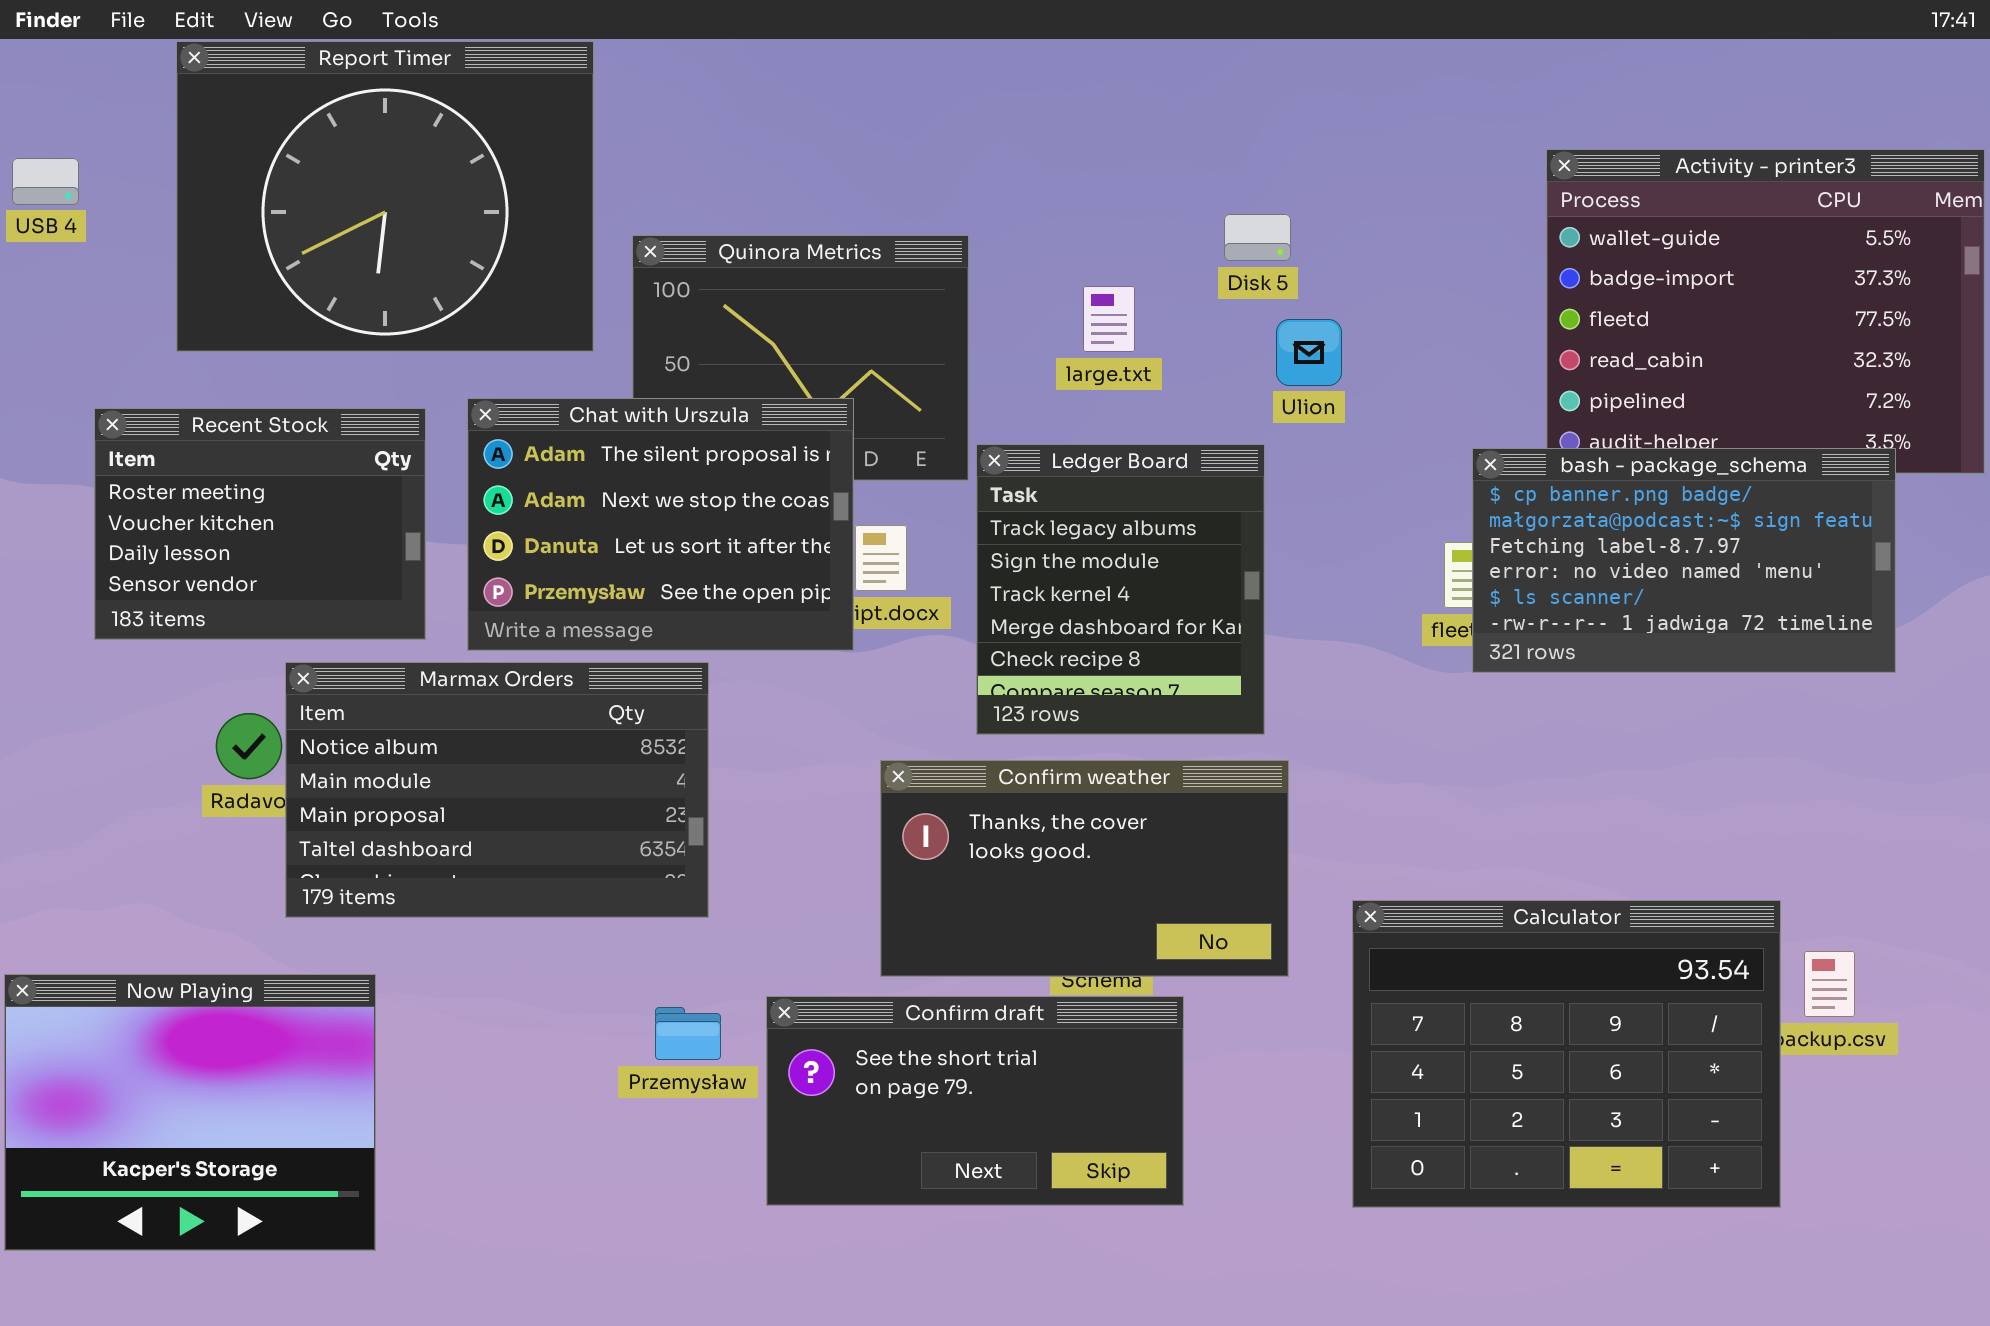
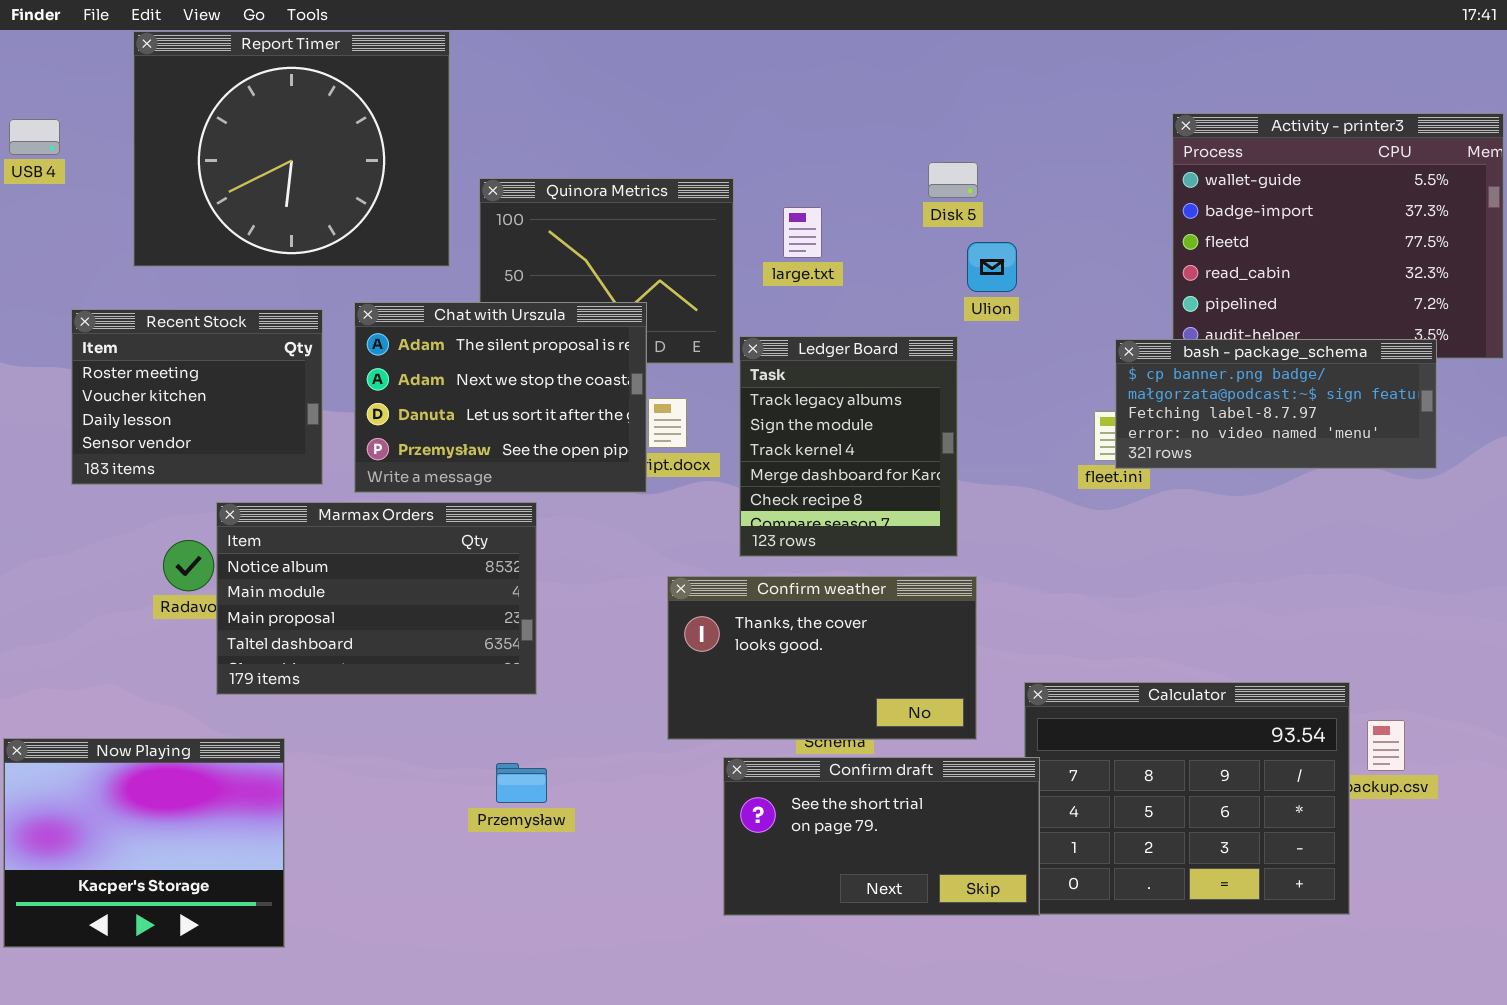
large.txt: [1083,286,1135,352] -> [783,207,822,258], moved
bash - package_schema: [1472,448,1896,673] -> [1115,339,1437,469], resized
Confirm draft: [766,996,1184,1206] -> [723,757,1040,916], moved

